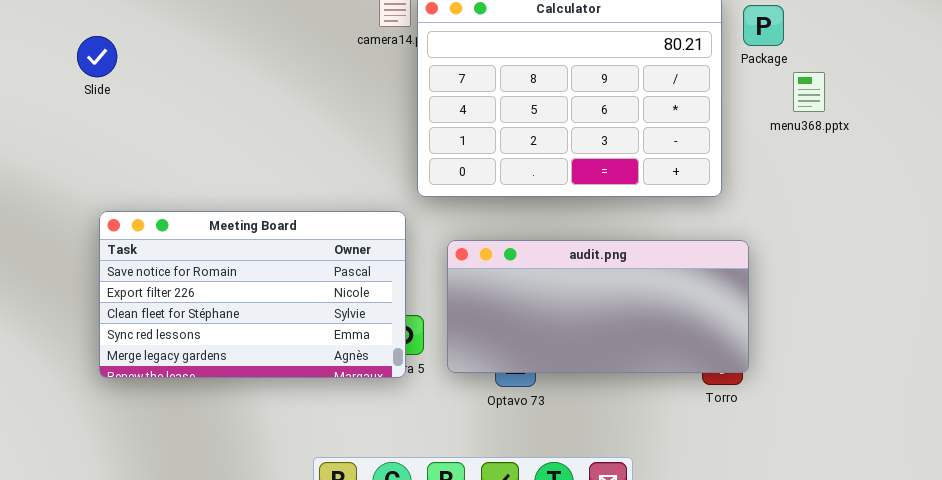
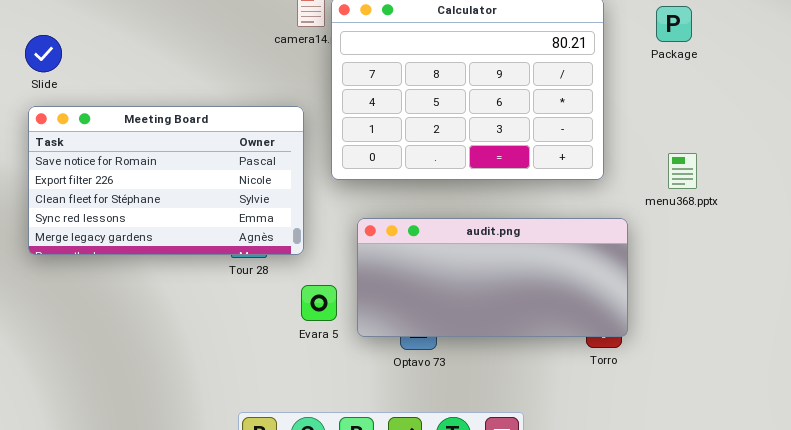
Package: [743,5,784,46] -> [656,6,692,42], moved
menu368.pptx: [793,72,825,112] -> [668,153,697,189], moved
Meeting Board: [99,211,406,378] -> [28,106,304,255], moved

